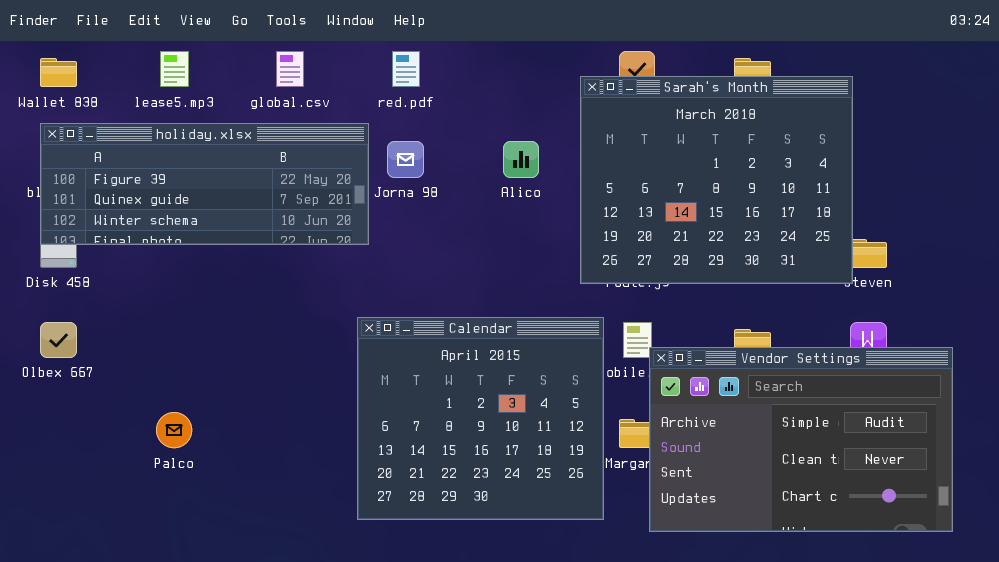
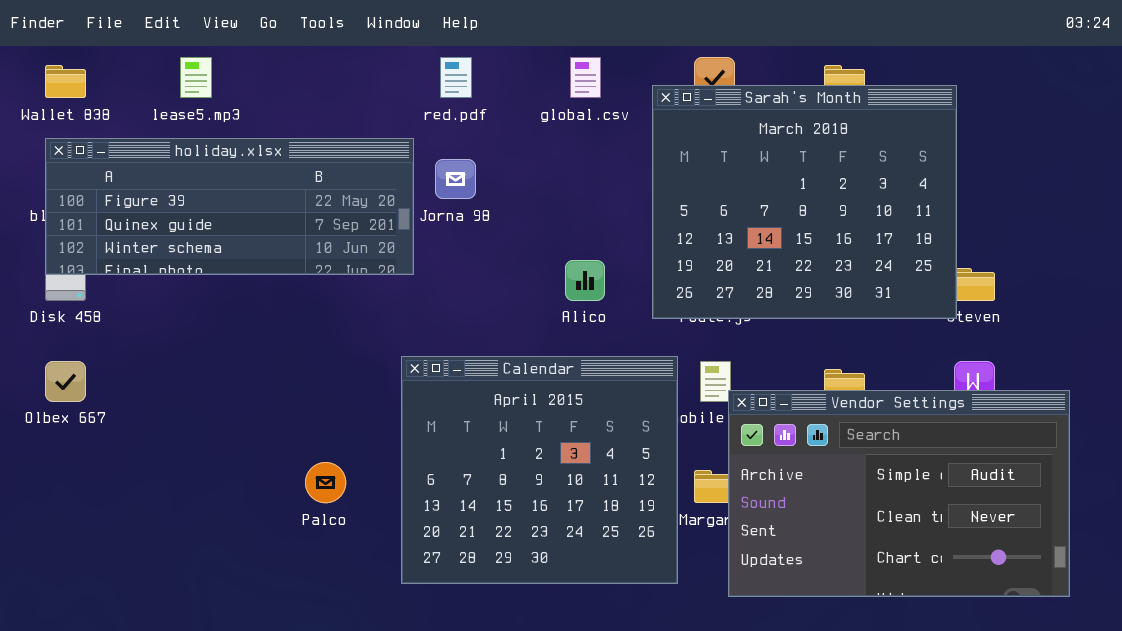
global.csv: [276,51,304,87] -> [570,57,601,98], moved
Alico: [503,141,539,178] -> [565,260,605,301], moved
Palco: [156,412,192,448] -> [305,462,346,503], moved

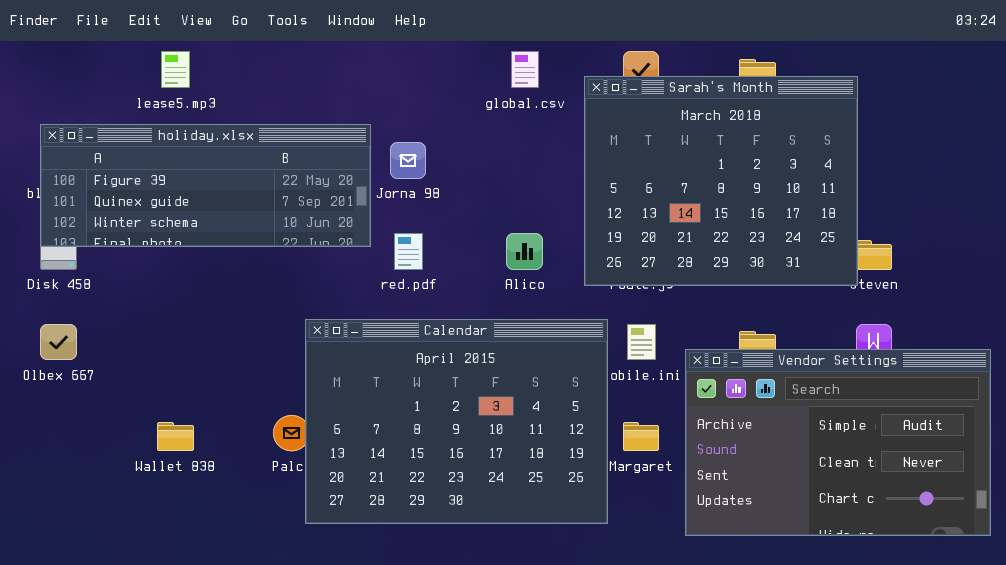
red.pdf: [440,57,472,98] -> [394,233,423,270], moved
Wallet 838: [45,65,86,98] -> [157,422,194,451], moved
Calendar: [401,356,678,584] -> [305,319,608,524], resized
Vendor Settings: [728,390,1070,597] -> [685,349,991,536], moved

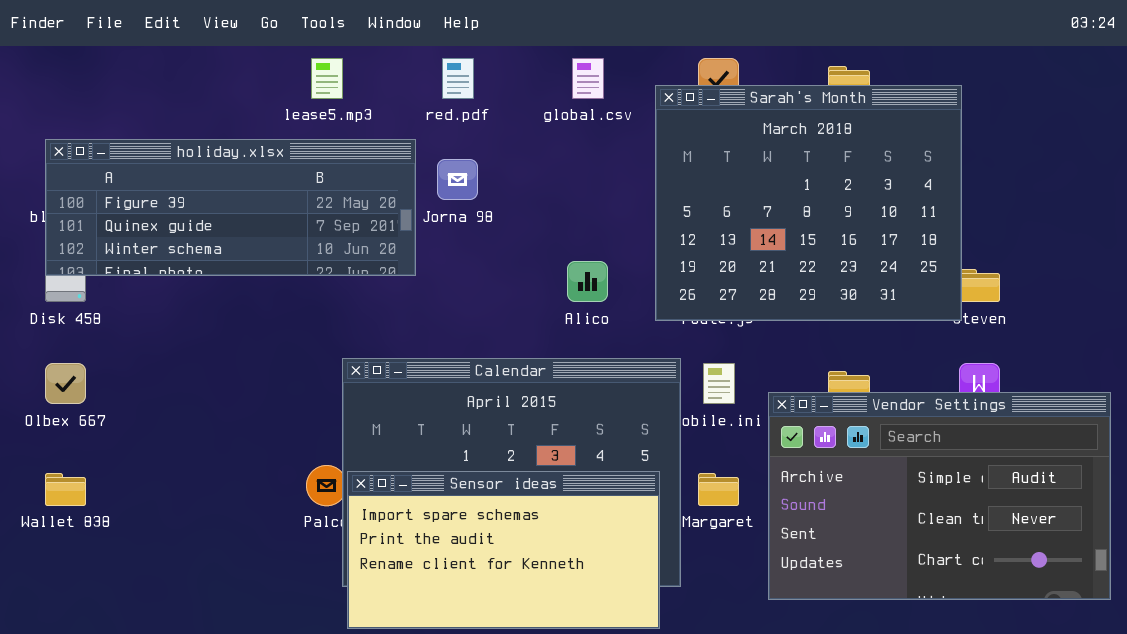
lease5.mp3: [161,51,190,88] -> [311,58,343,99], moved
red.pdf: [394,233,423,270] -> [442,58,474,99], moved
Sensor ideas: none -> [347,471,660,629], opened
Wallet 838: [157,422,194,451] -> [45,473,86,506], moved

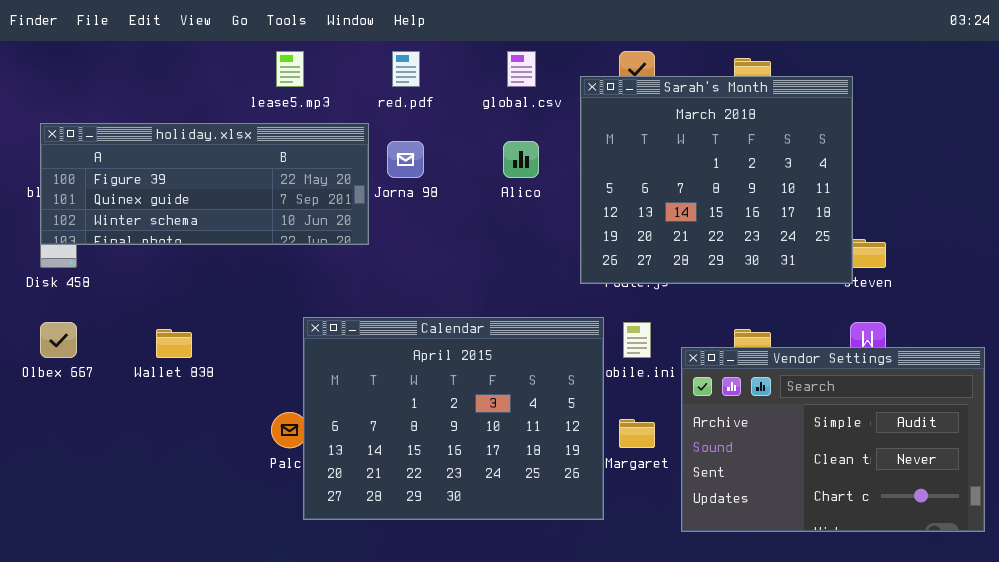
Alico: [567,261,608,302] -> [503,141,539,178], moved
Sensor ideas: [347,471,660,629] -> none, closed
Wallet 838: [45,473,86,506] -> [156,329,192,358], moved

